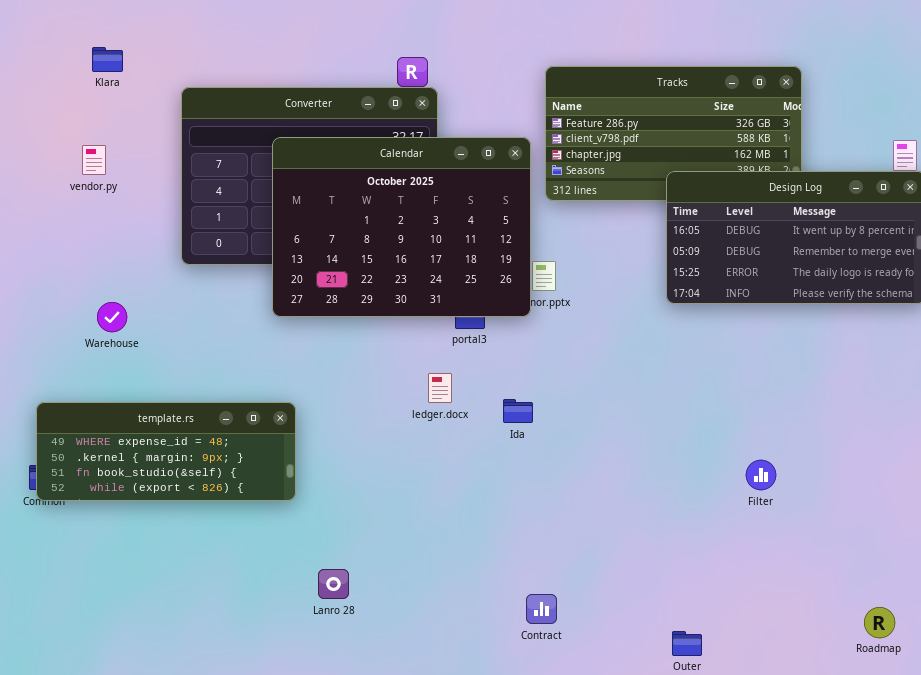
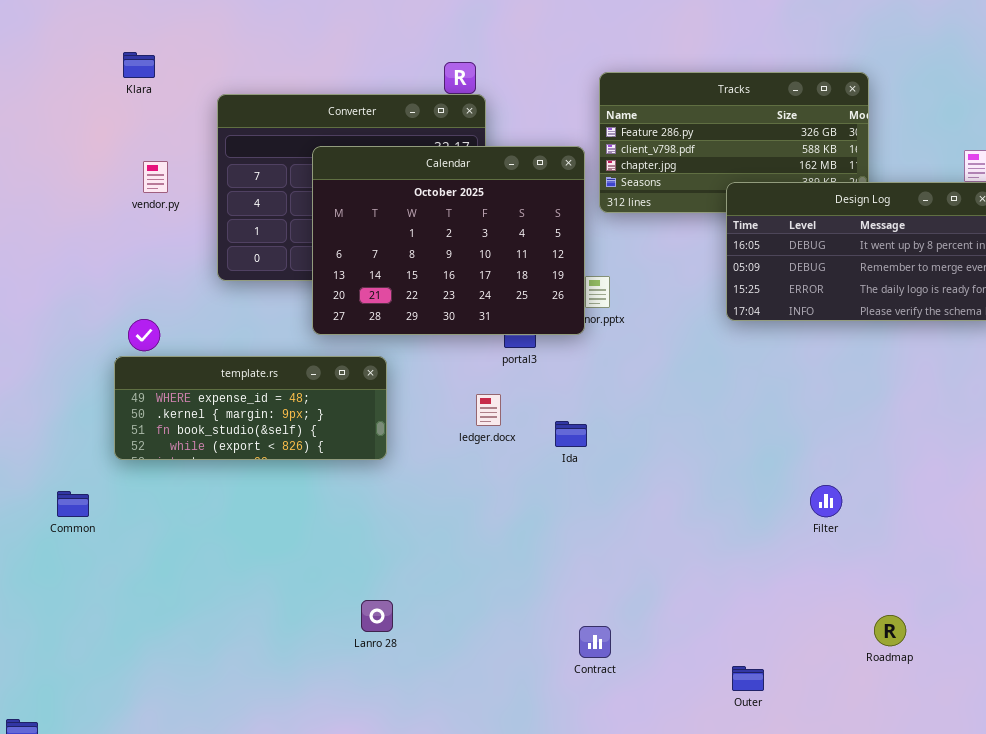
vendor.py: [82,145,106,175] -> [143,161,168,193], moved
template.rs: [36,402,296,501] -> [114,356,387,460], moved
Roadmap: [864,607,895,638] -> [874,615,906,646], moved

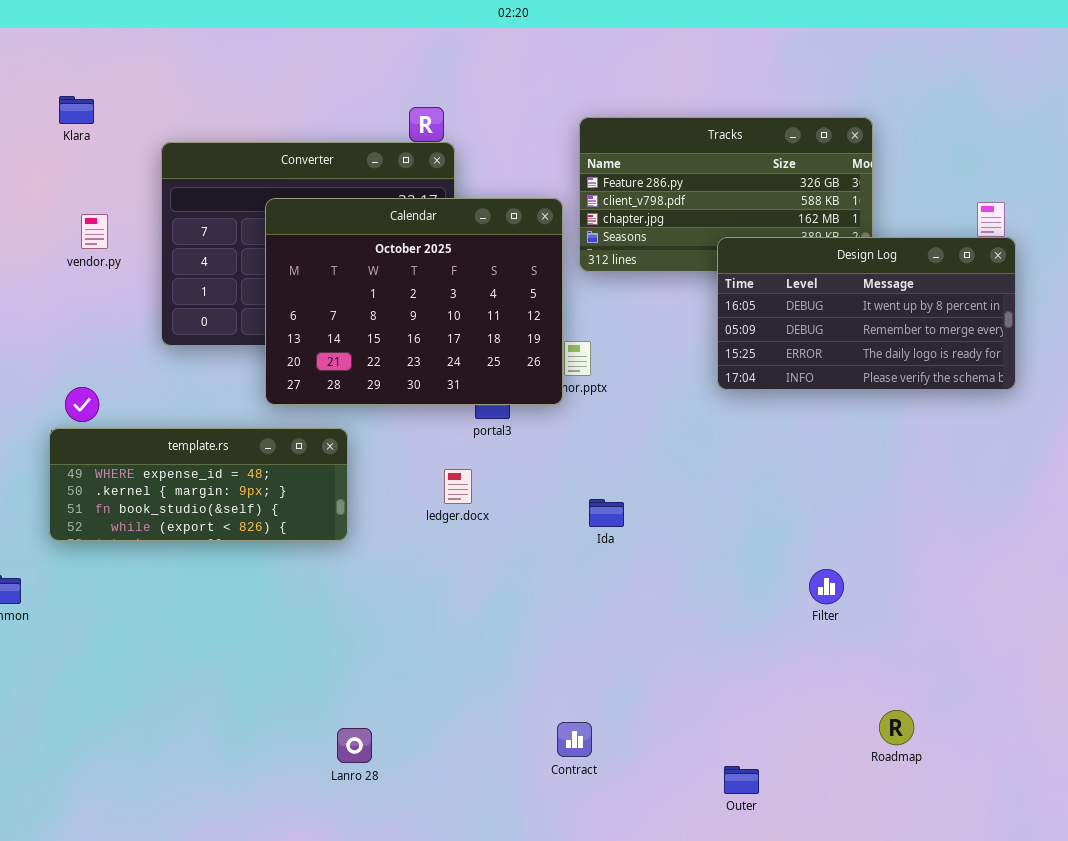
Ida: [555,421,587,447] -> [589,499,624,527], moved
Lanro 28: [361,600,393,632] -> [337,728,372,763], moved

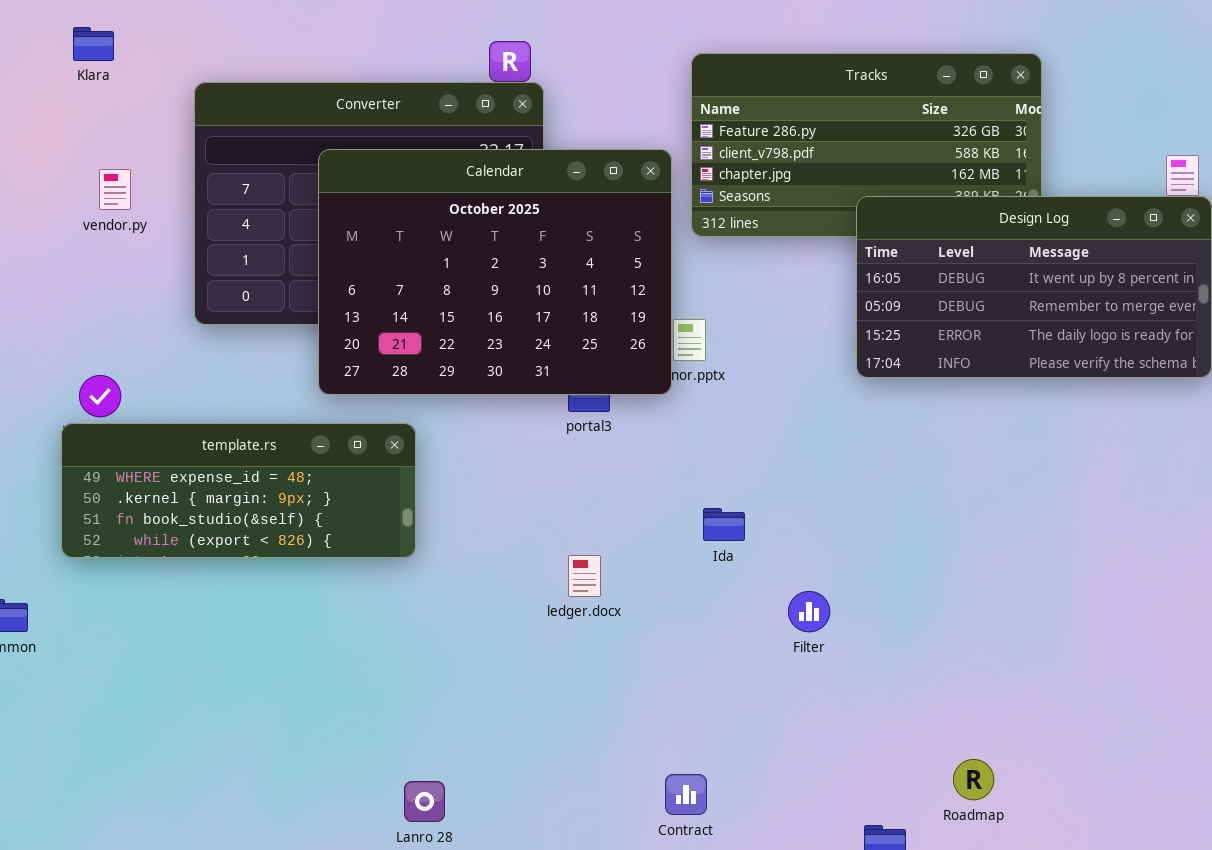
ledger.docx: [444,469,472,504] -> [568,555,601,597], moved
Filter: [809,569,844,604] -> [788,591,830,632], moved
Roadmap: [879,710,914,745] -> [953,759,994,800], moved

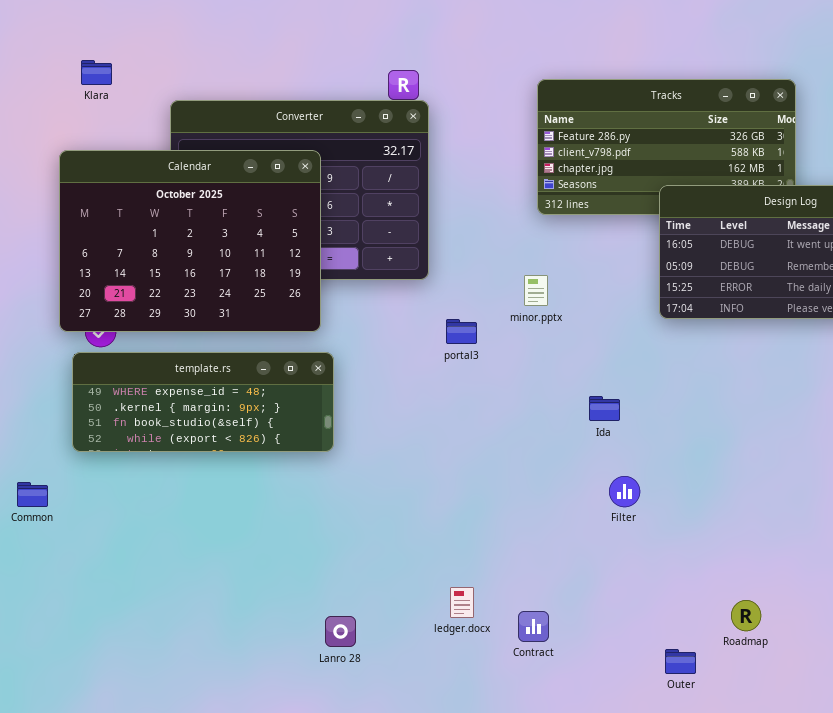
Calendar: [318,149,672,395] -> [59,150,321,332], moved
Ida: [703,508,745,541] -> [589,396,620,421], moved
ledger.docx: [568,555,601,597] -> [450,587,474,618], moved

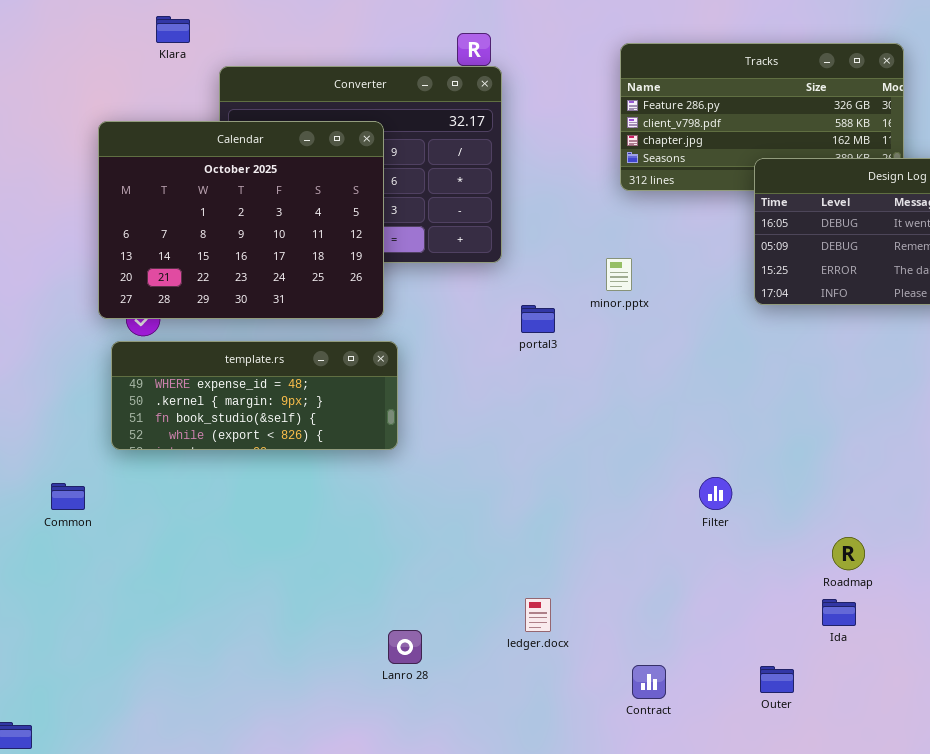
Klara: [81,60,112,85] -> [156,16,190,43], moved
Ida: [589,396,620,421] -> [822,599,856,626], moved
Roadmap: [731,600,761,631] -> [832,537,865,570], moved
Contract: [518,611,549,642] -> [632,665,666,699], moved

